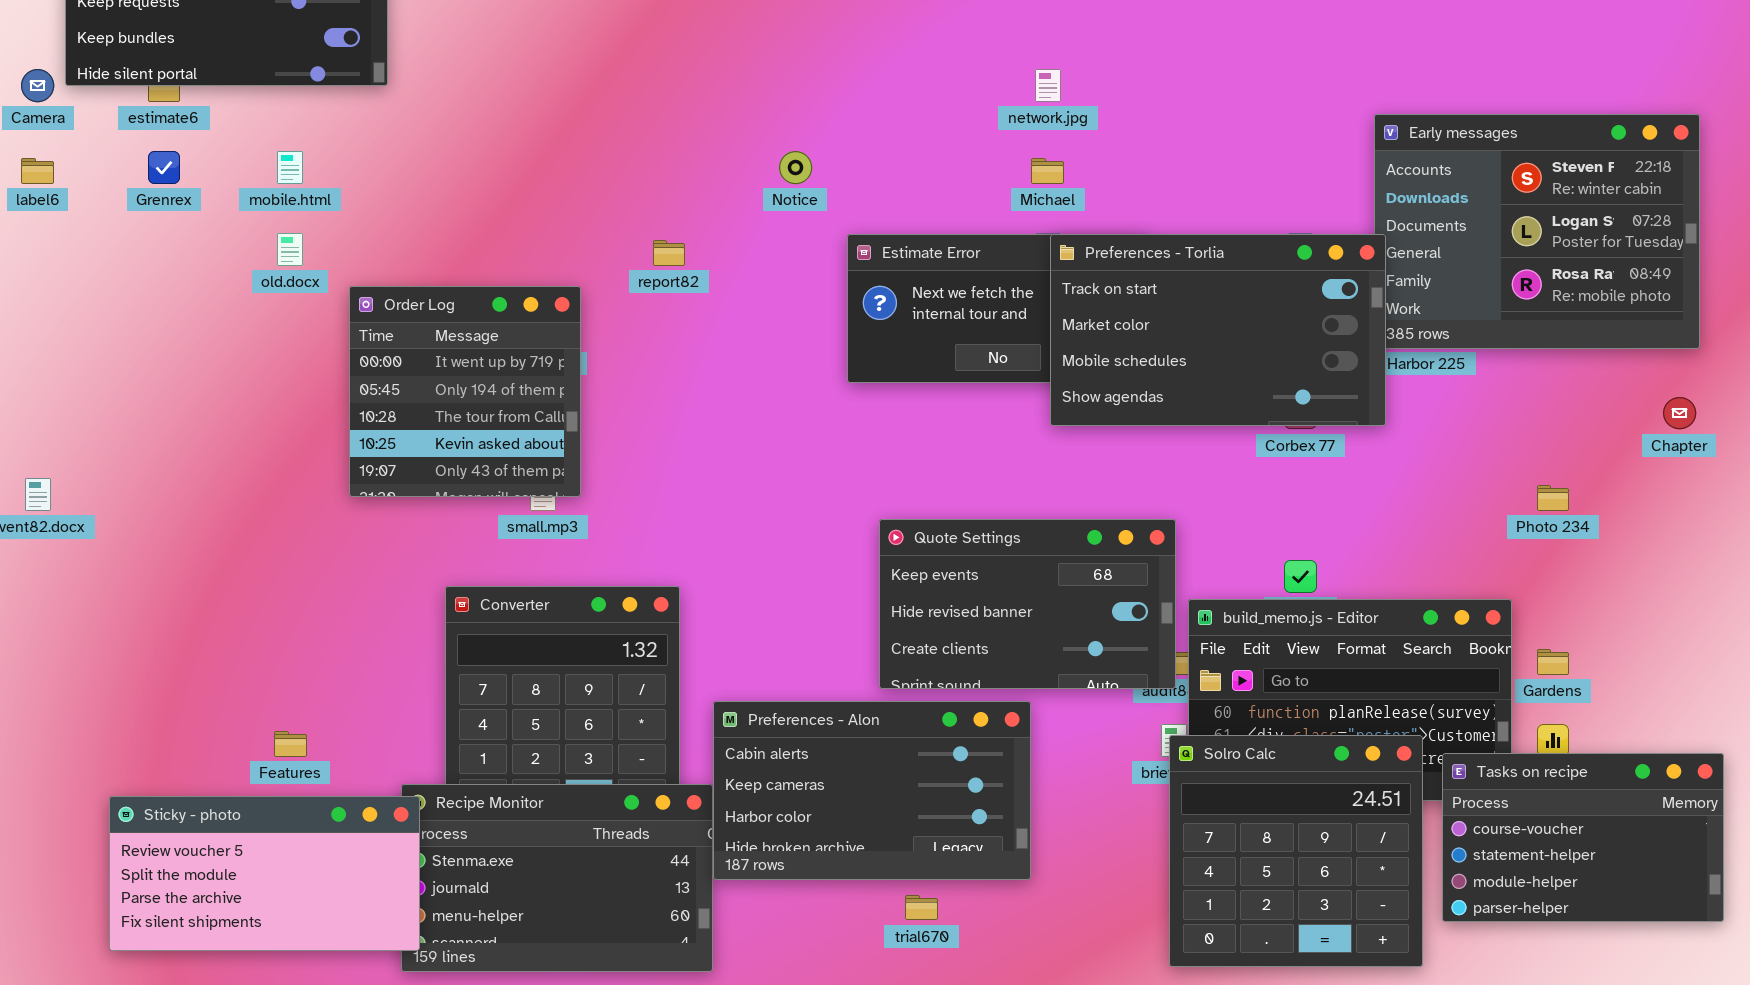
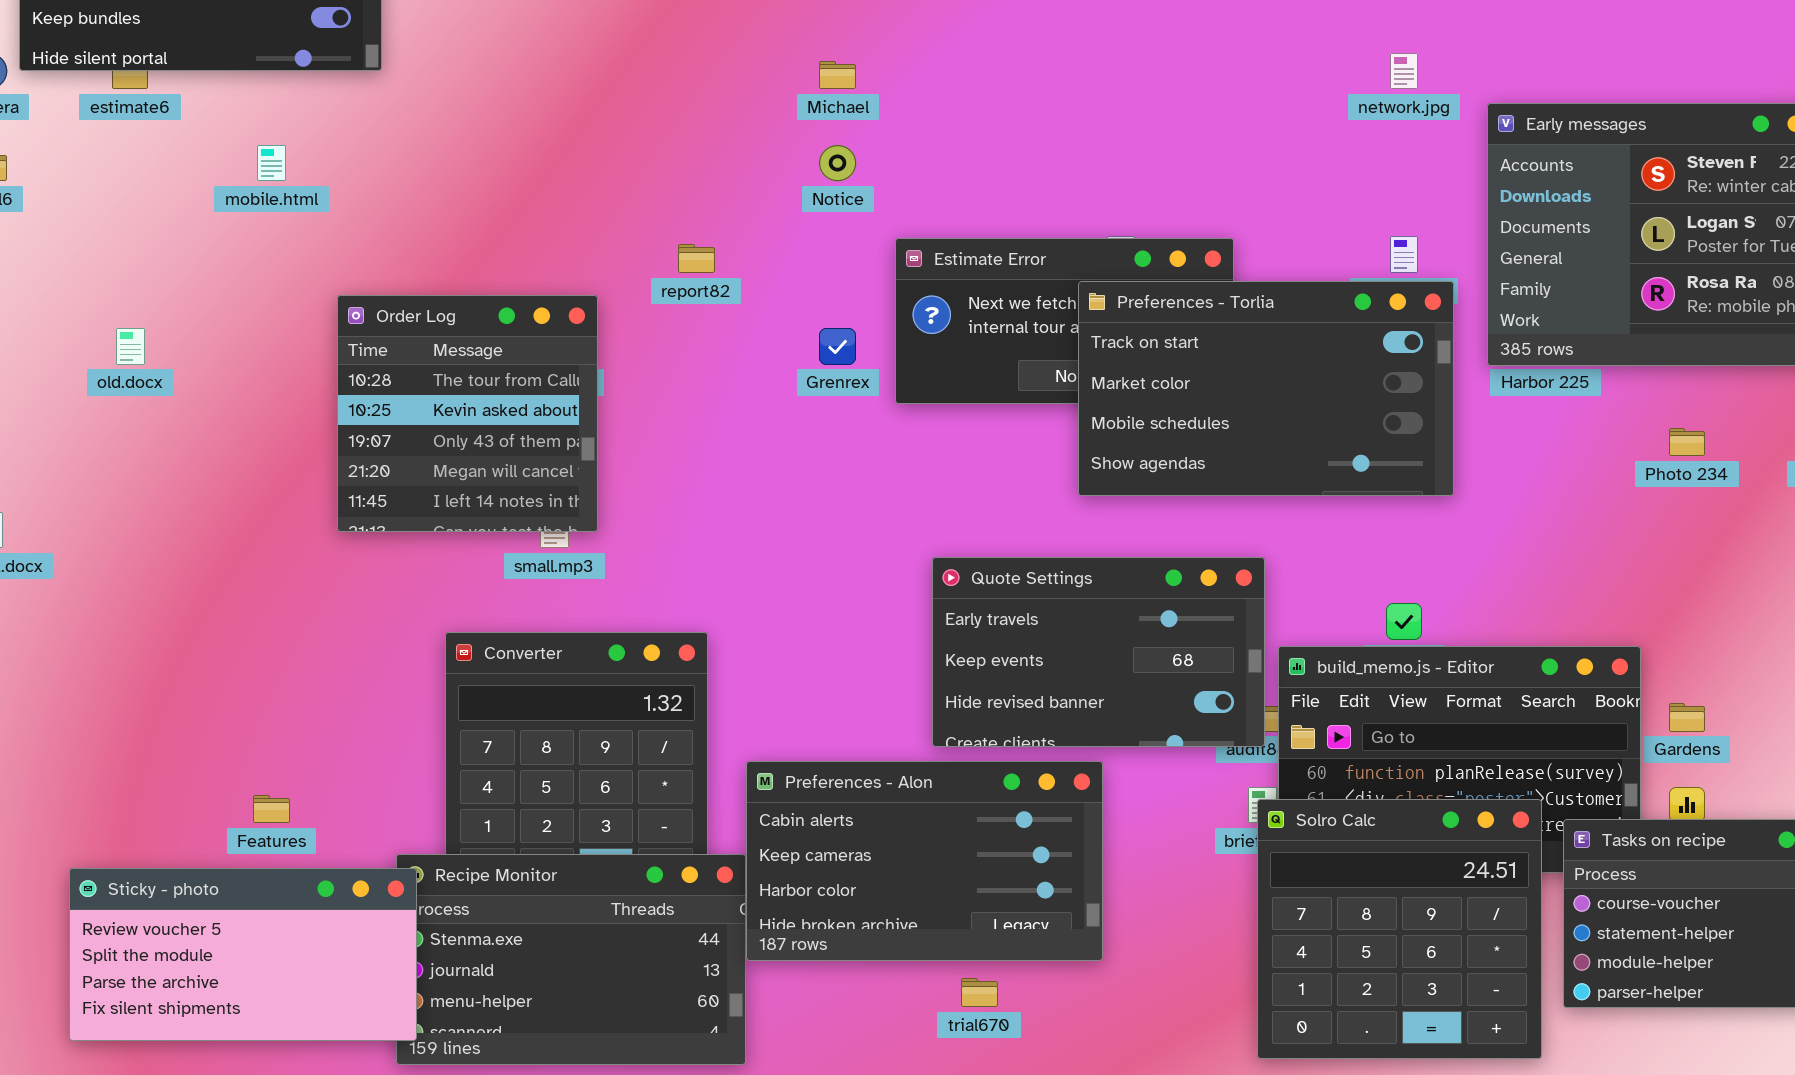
network.jpg: [1035,69,1061,102] -> [1390,53,1418,89], moved
Grenrex: [148,151,180,184] -> [819,328,856,365], moved
Michael: [1031,158,1064,184] -> [819,61,856,89], moved
old.docx: [277,233,303,266] -> [116,328,145,365], moved
Preferences - Torlia: [1050,234,1386,426] -> [1078,281,1454,496], moved
Order Log: [349,286,581,497] -> [337,295,598,532], scrolled down 2 rows
Photo 234: [1537,485,1569,511] -> [1669,428,1705,456], moved
Quote Settings: [879,519,1176,689] -> [932,557,1265,747], scrolled up 1 row

